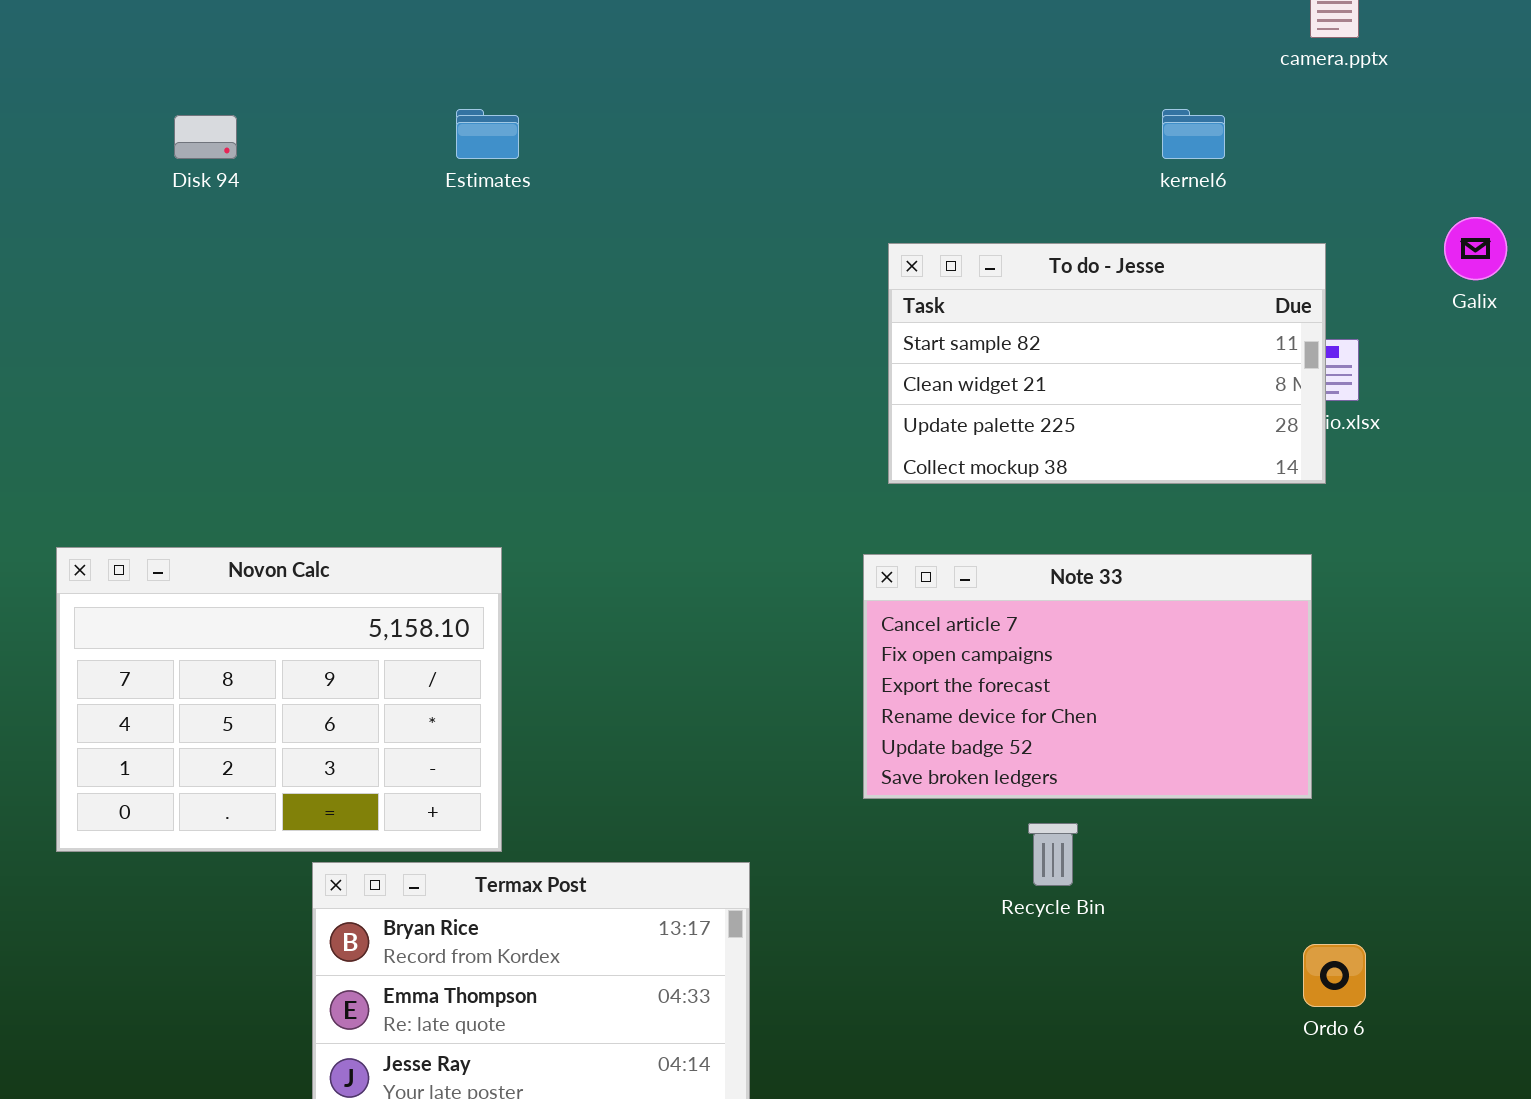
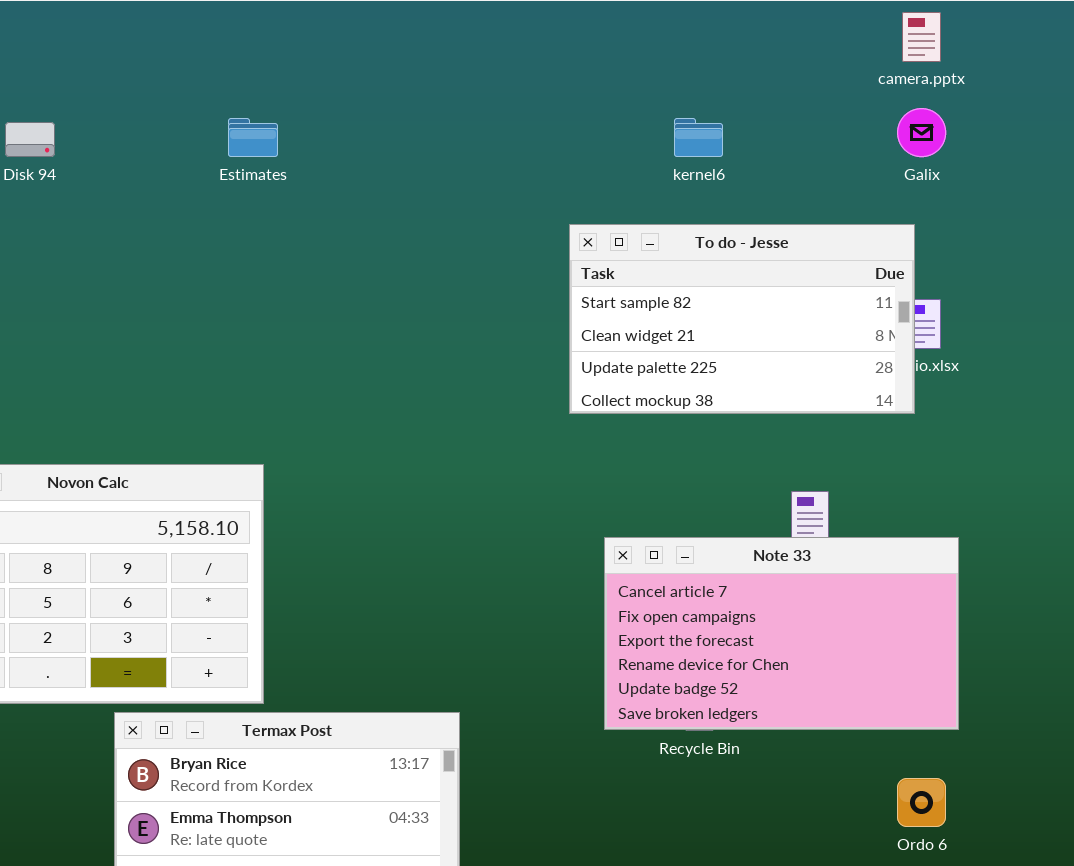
kernel6: [1162,109,1225,159] -> [674,118,723,157], moved
Galix: [1444,217,1507,280] -> [897,108,946,157], moved
Note 33: [863,554,1312,799] -> [604,537,959,730], moved

